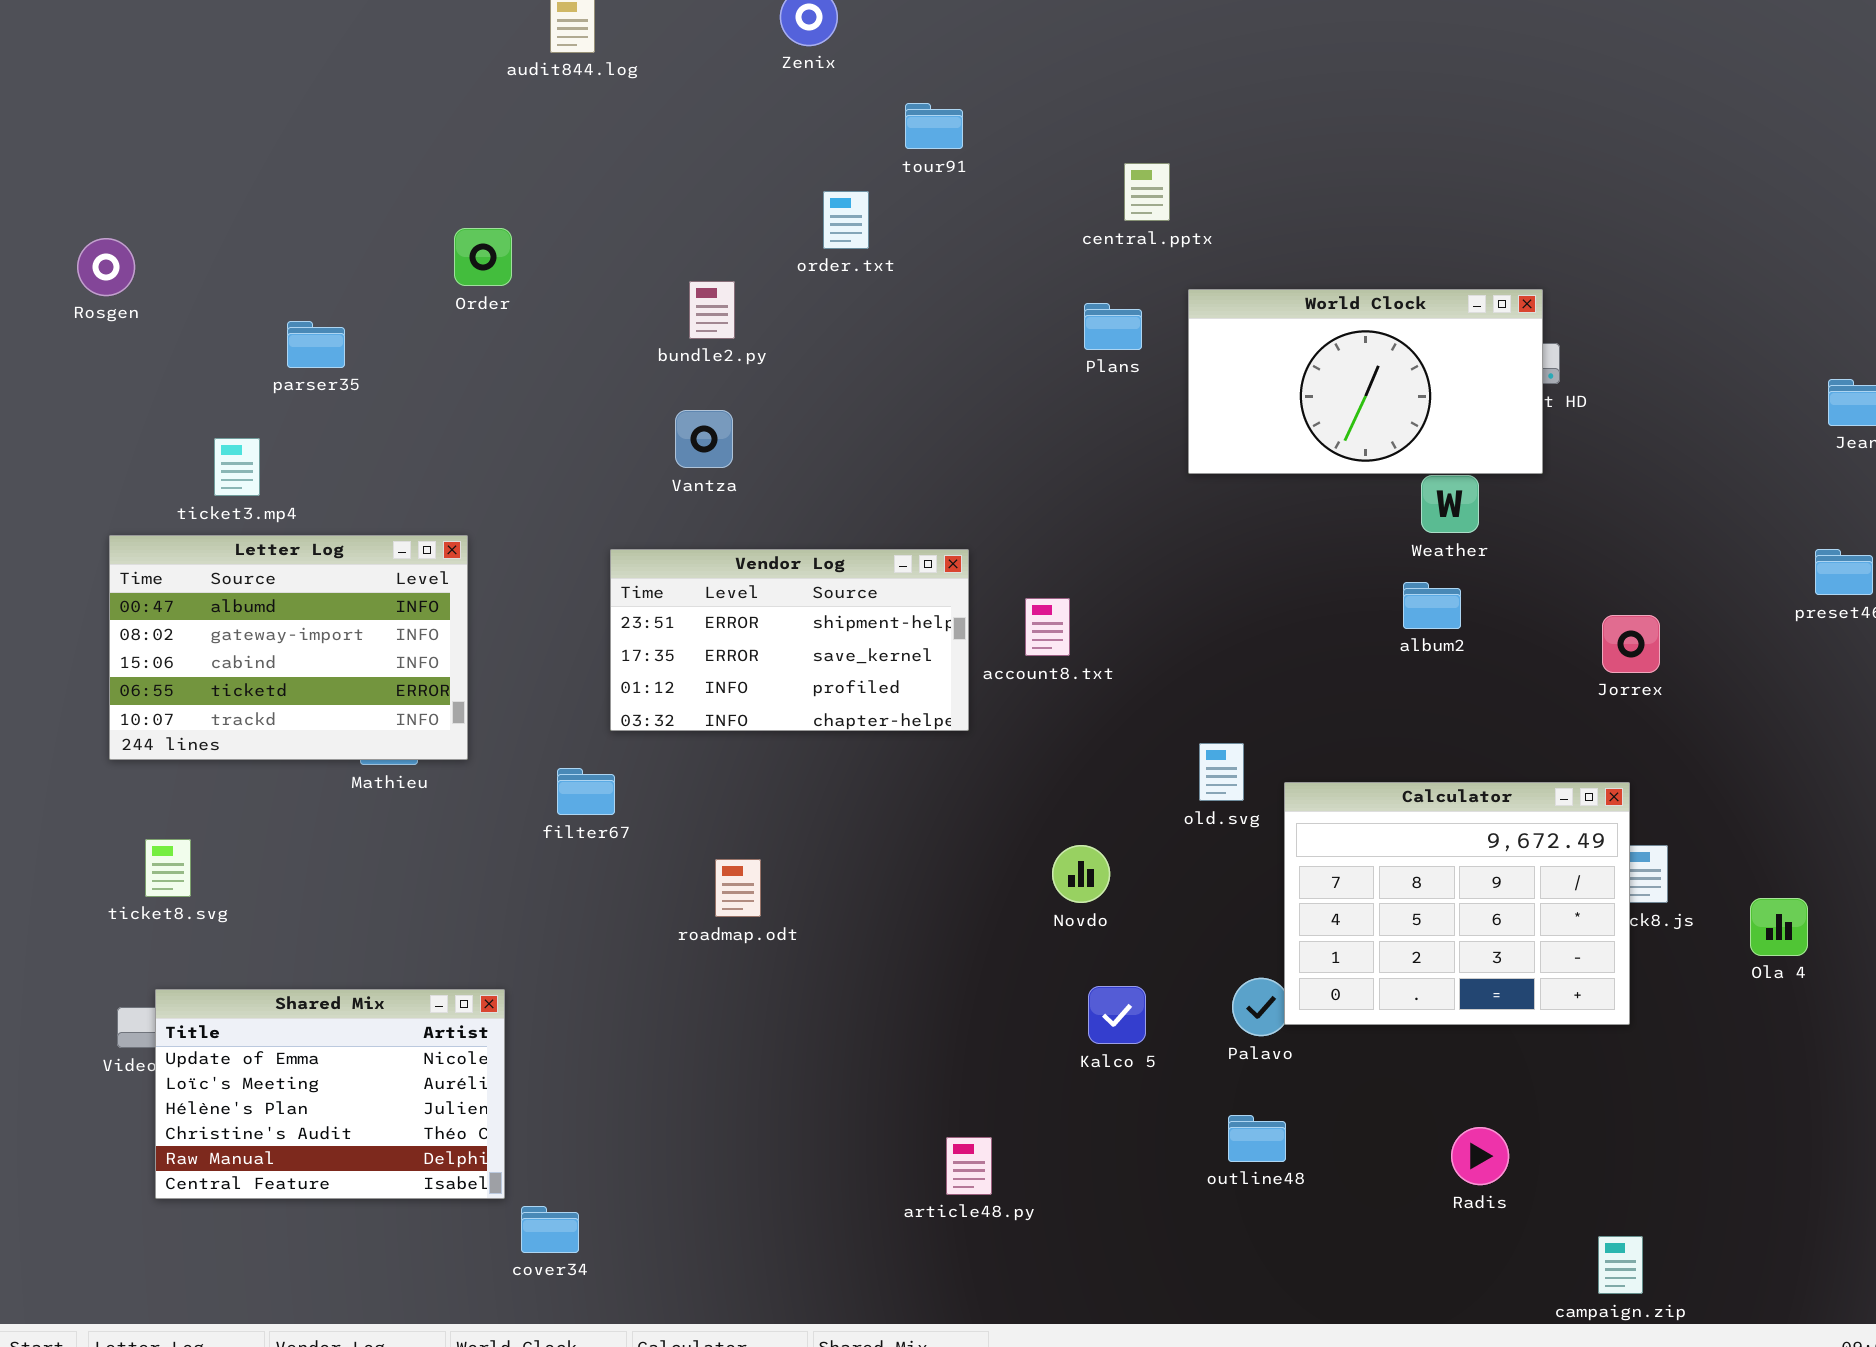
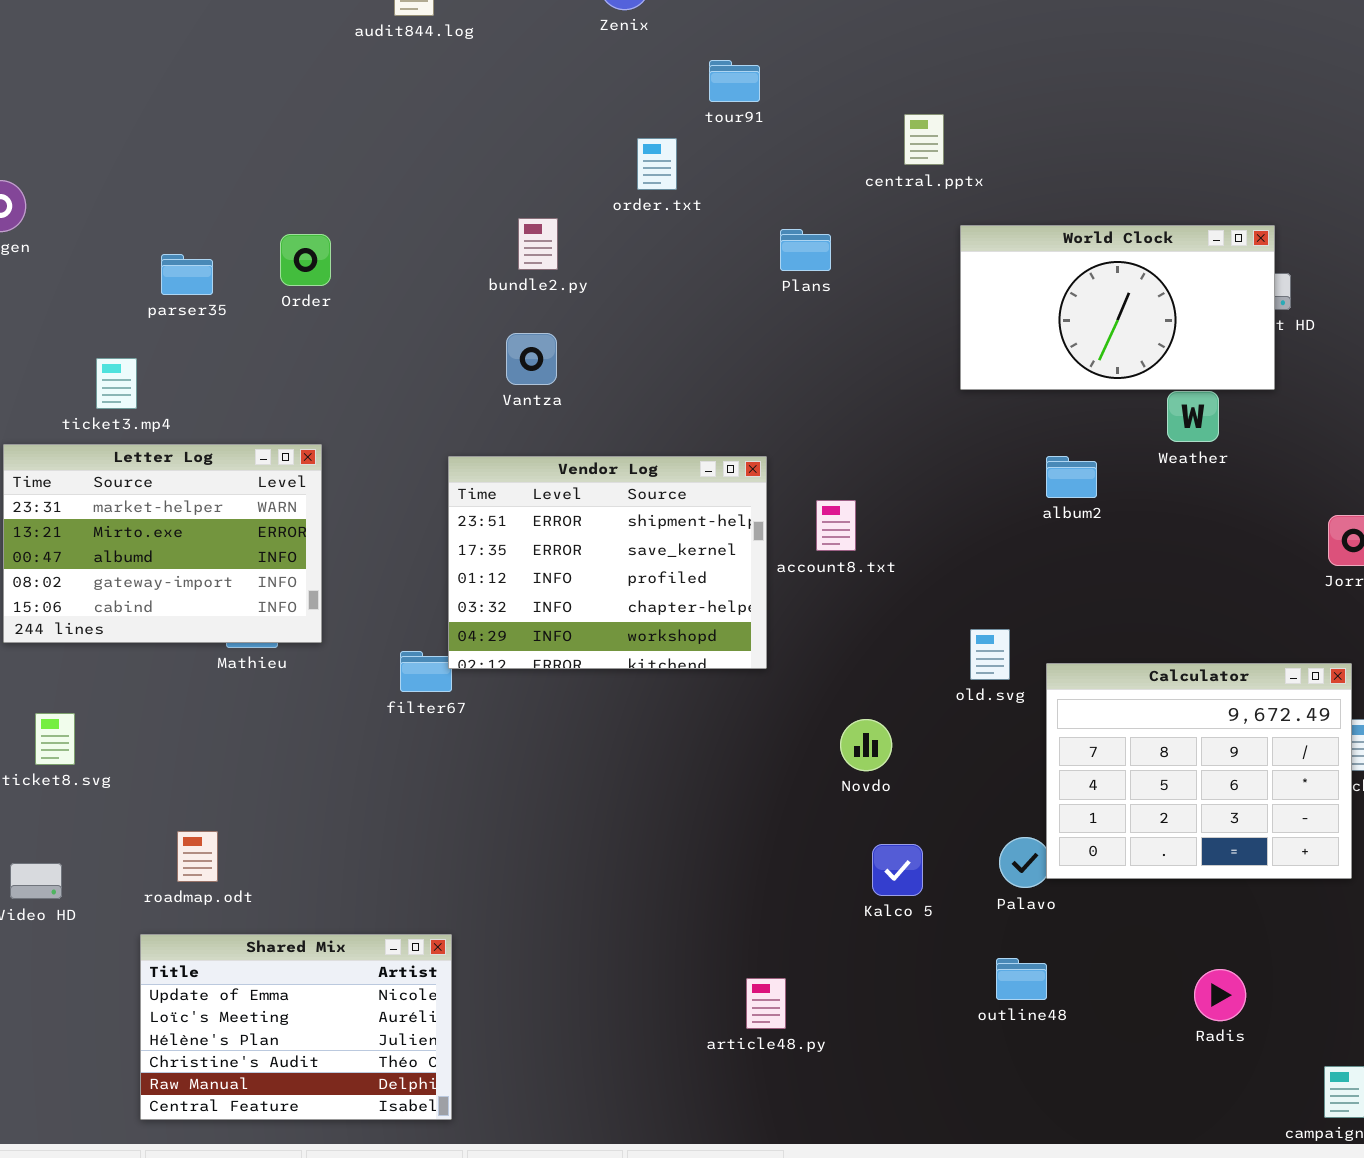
Order: [454,228,512,286] -> [280,234,331,286], moved
Plans: [1084,303,1142,350] -> [780,229,831,271], moved
Letter Log: [109,535,468,760] -> [3,444,322,643], scrolled up 2 rows
Vendor Log: [610,549,969,731] -> [448,456,767,669], resized
album2: [1403,582,1461,629] -> [1046,456,1097,498], moved
roadmap.odt: [715,859,761,917] -> [177,831,218,882], moved
Shared Mix: [155,989,505,1199] -> [140,934,452,1120], moved

